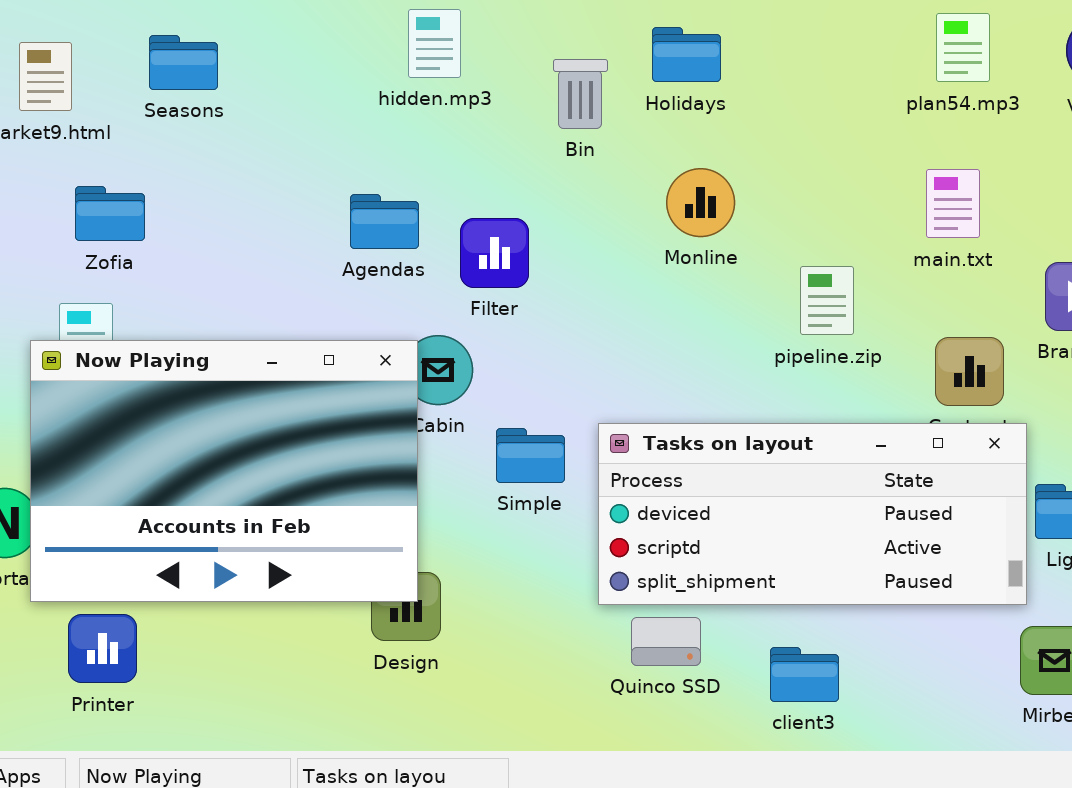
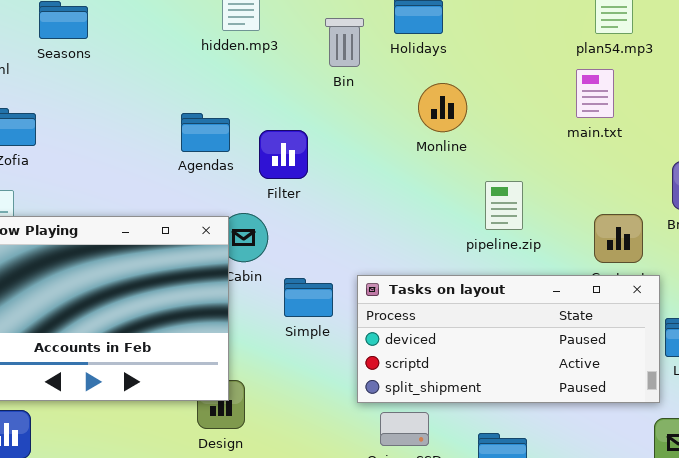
Monline: [666,168,735,237] -> [418,83,467,132], moved
main.txt: [926,169,980,238] -> [576,69,614,118], moved
pipeline.zip: [800,266,854,335] -> [485,181,523,230], moved

